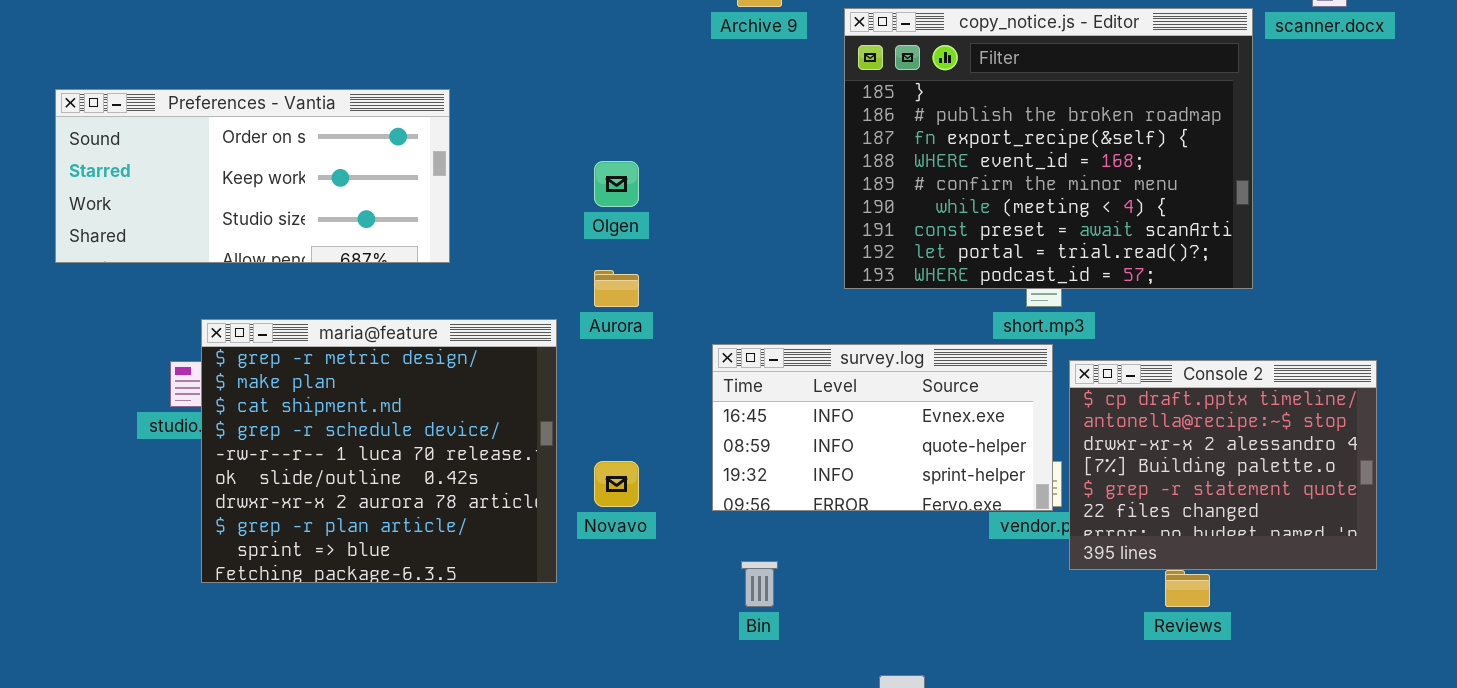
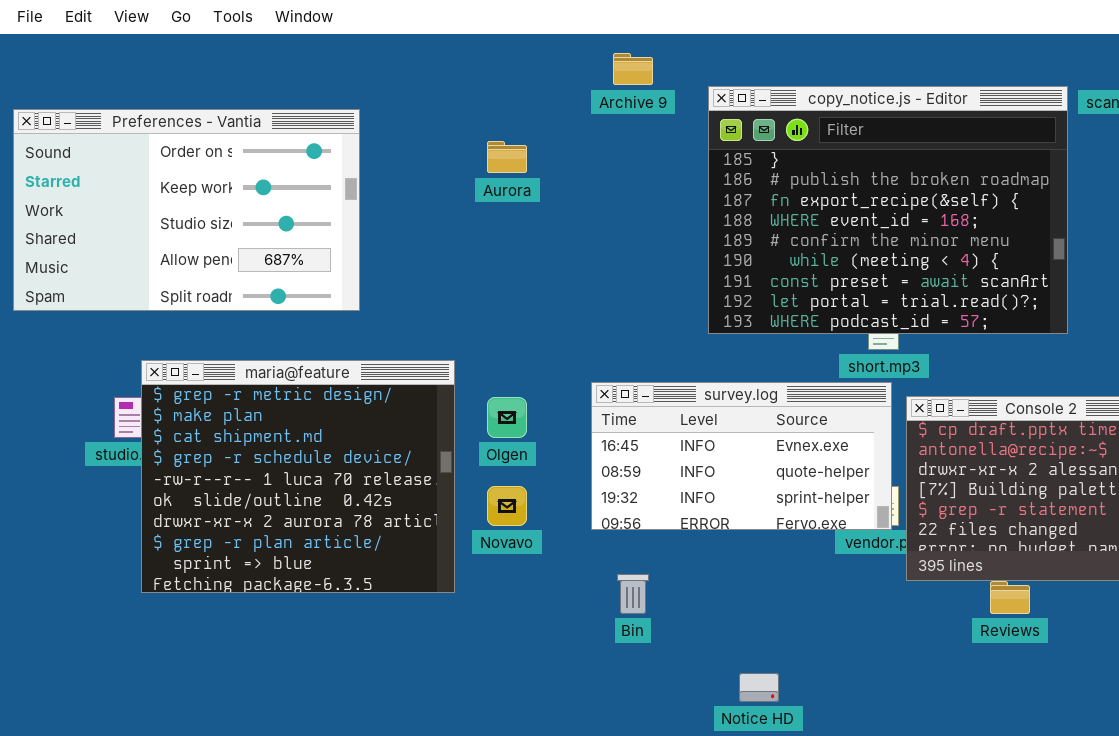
Preferences - Vantia: [55,89,450,263] -> [13,109,360,311], resized
Olgen: [594,161,639,207] -> [487,397,527,438], moved
Aurora: [594,270,639,307] -> [487,141,527,173], moved

